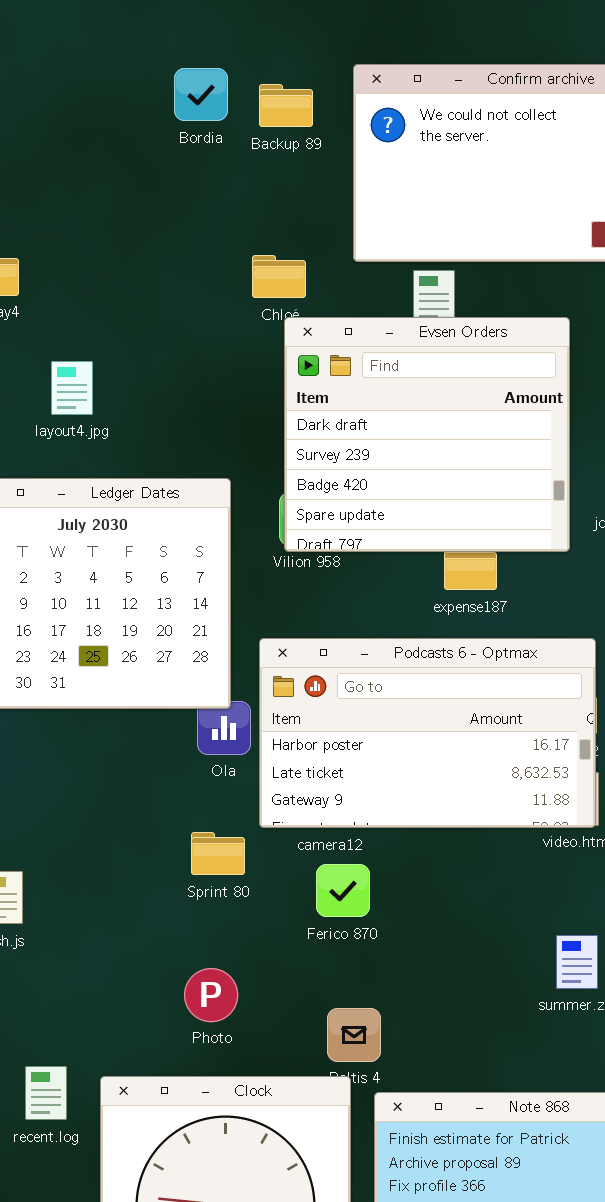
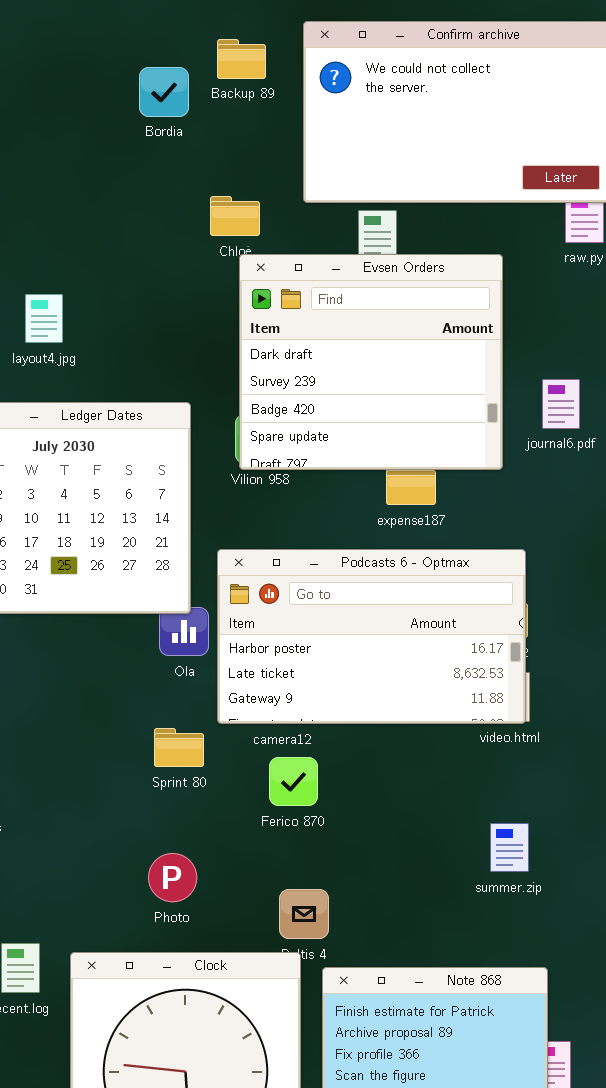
Bordia: [174,68,228,121] -> [139,67,189,117], moved

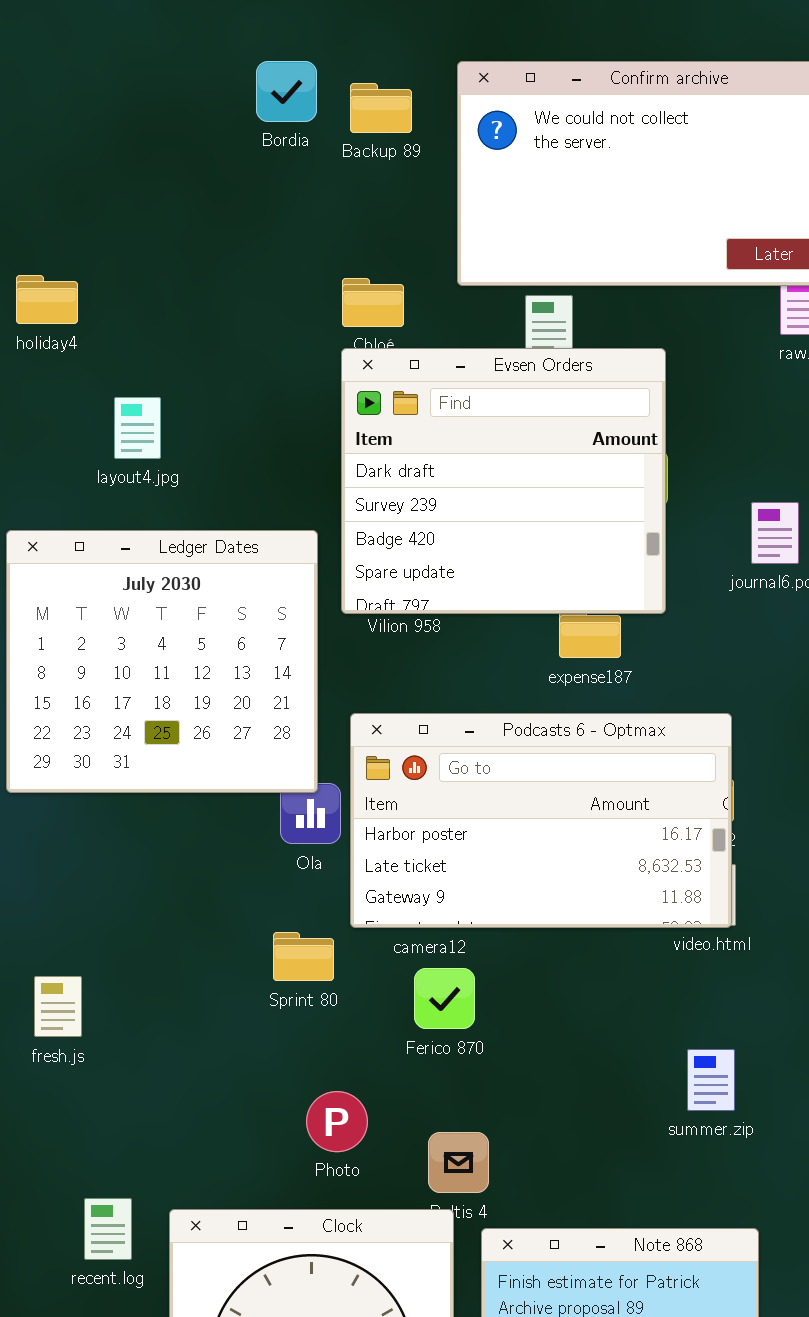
Bordia: [139,67,189,117] -> [256,61,317,122], moved
Evsen Orders: [239,254,503,470] -> [341,348,666,614], moved
Photo: [148,853,197,902] -> [306,1091,368,1152], moved

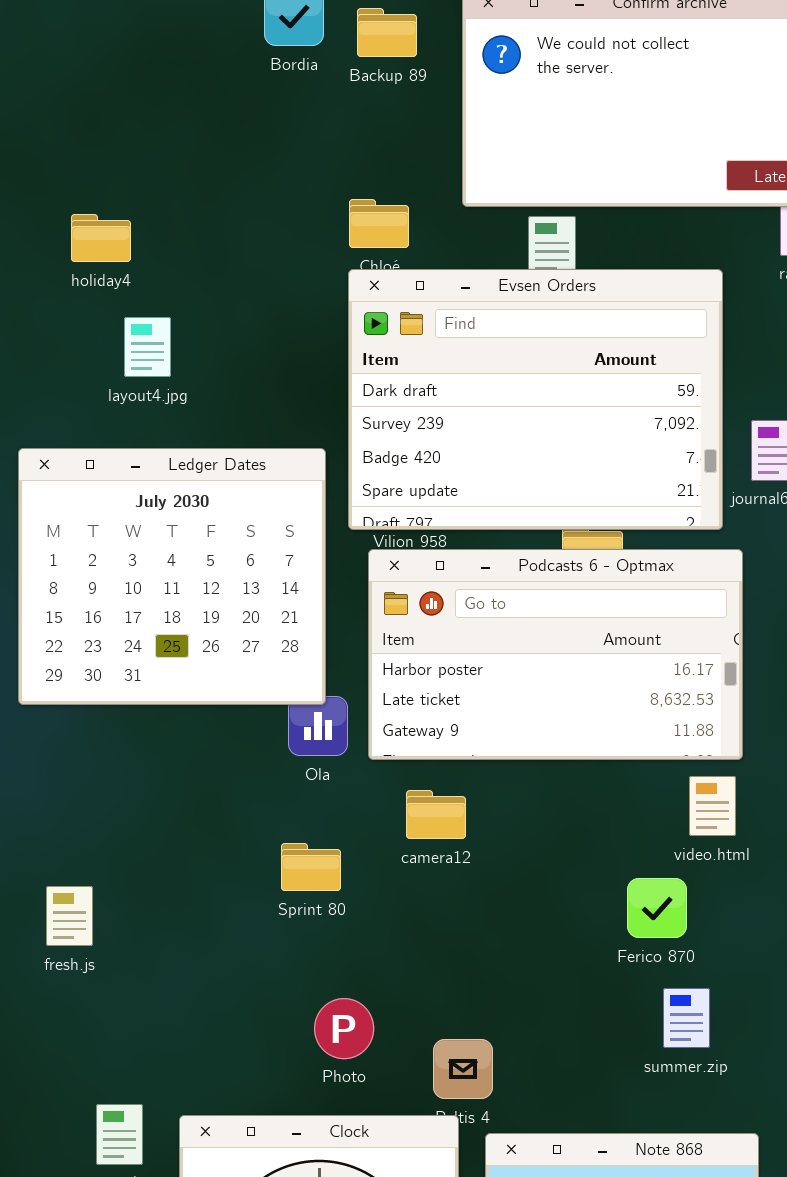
holiday4: [16,275,78,324] -> [71,214,131,262], moved
Evsen Orders: [341,348,666,614] -> [348,269,723,530], resized
Podcasts 6 - Optmax: [350,713,732,928] -> [368,549,743,760], moved
Ferico 870: [414,968,475,1029] -> [627,878,687,938], moved
summer.zip: [687,1049,735,1111] -> [663,988,710,1048], moved

